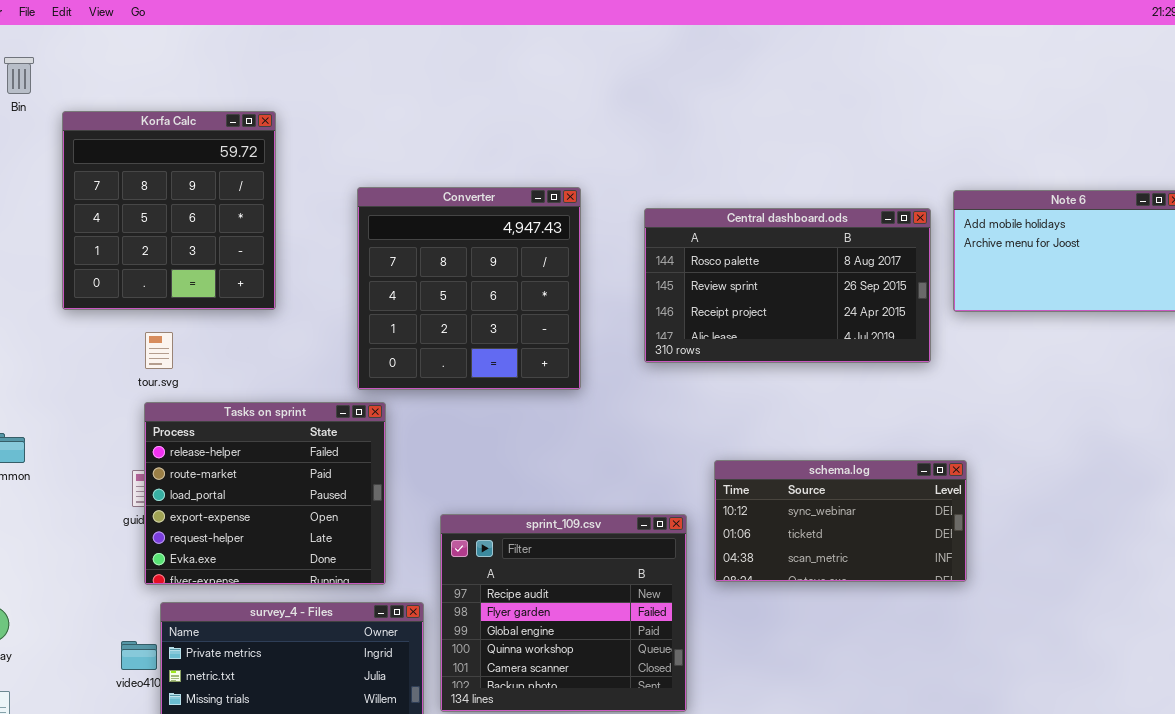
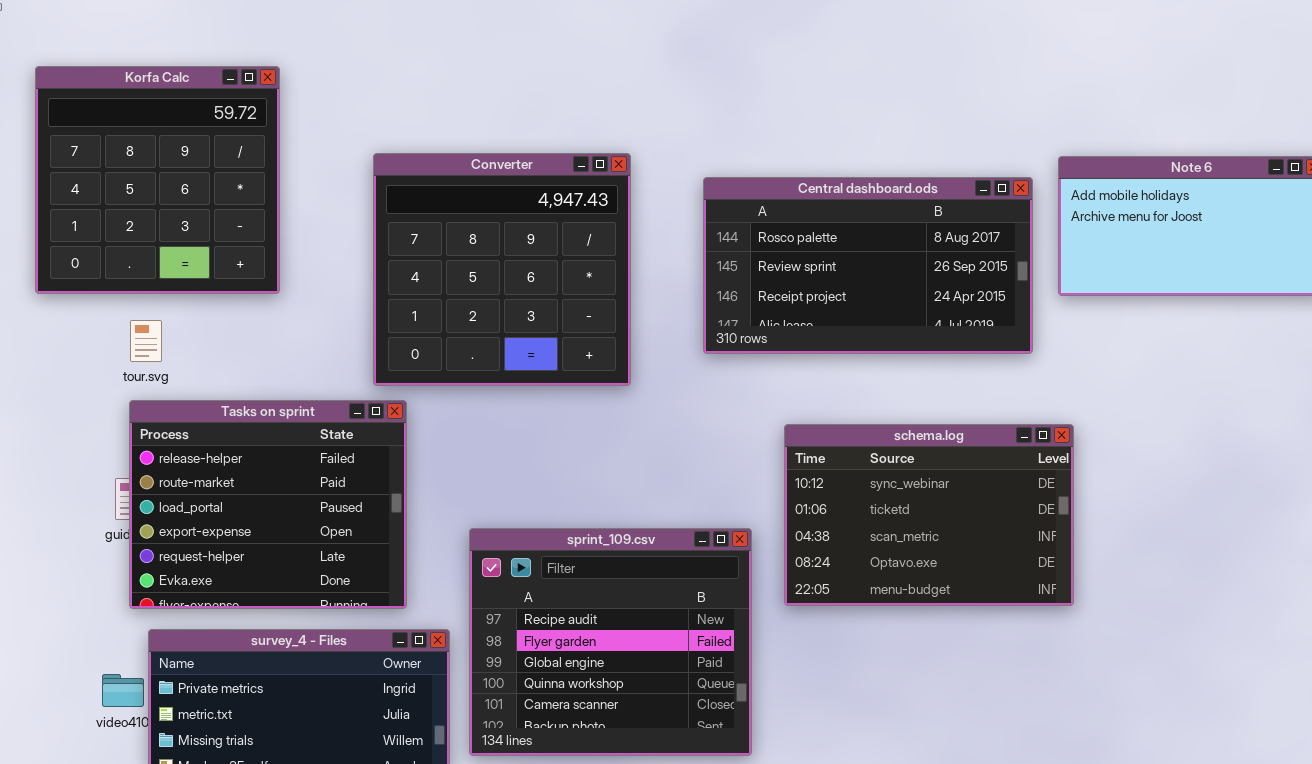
schema.log: [714,460,967,582] -> [784,424,1074,606], resized

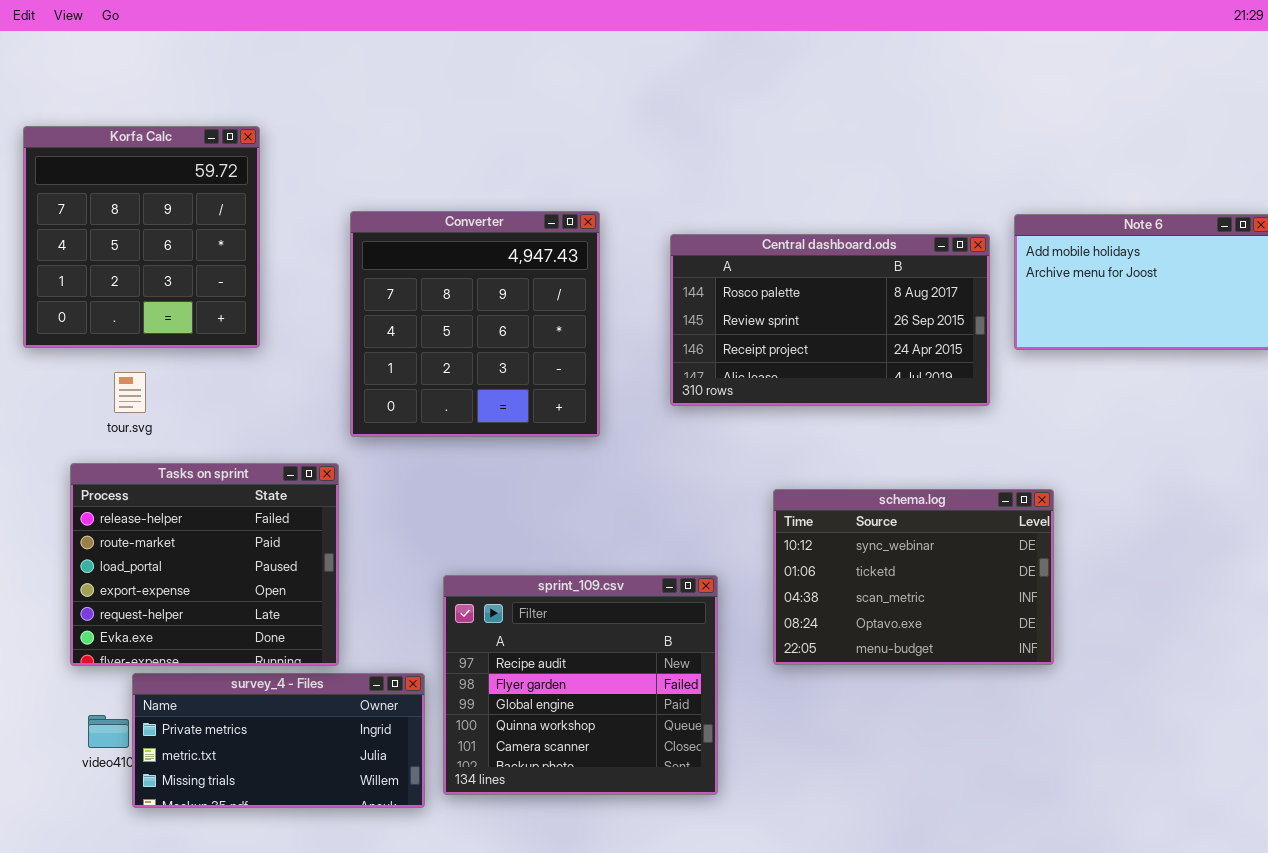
Tasks on sprint: [129,400,407,609] -> [70,463,339,666], moved
schema.log: [784,424,1074,606] -> [773,489,1054,665], moved

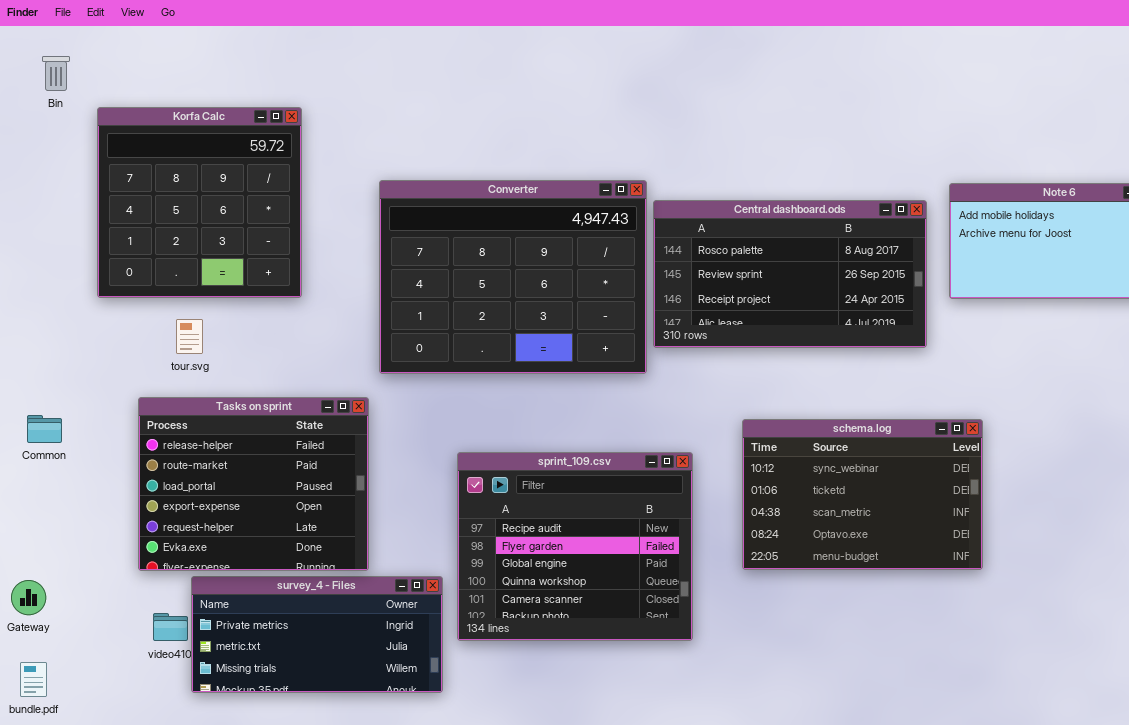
Converter: [350,211,600,437] -> [379,180,647,374], resized
sprint_109.csv: [443,575,718,795] -> [457,452,693,641], moved

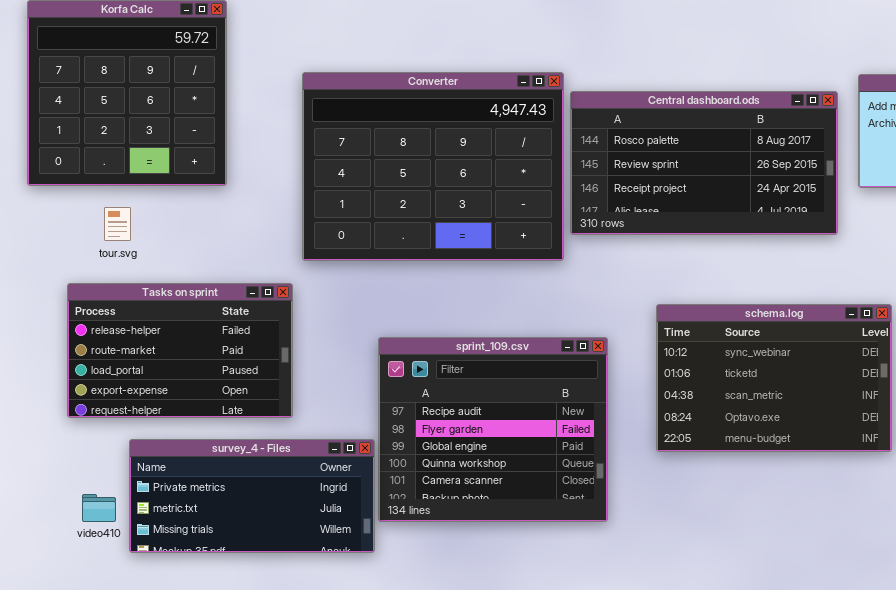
Tasks on sprint: [138,397,369,571] -> [67,283,293,418], resized
survey_4 - Files: [191,576,443,693] -> [129,439,375,553], moved

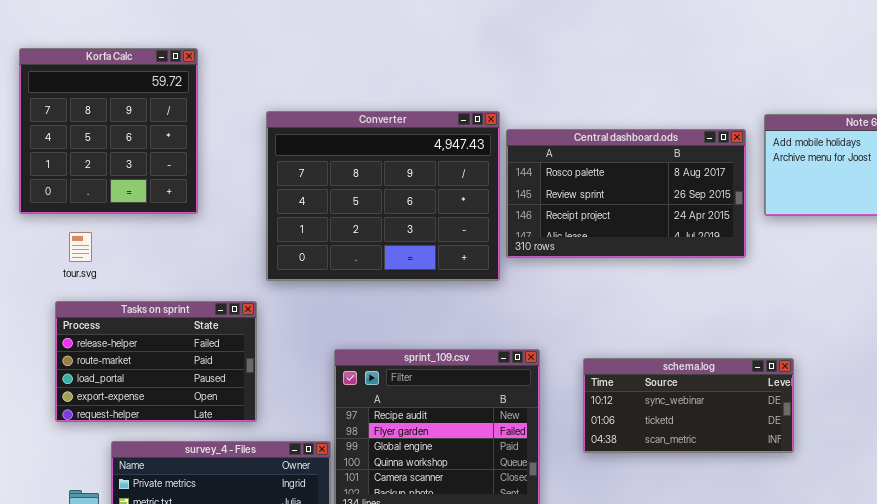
tour.svg: [104,207,131,241] -> [69,232,92,262], moved
schema.log: [656,304,892,452] -> [583,358,794,453], resized

